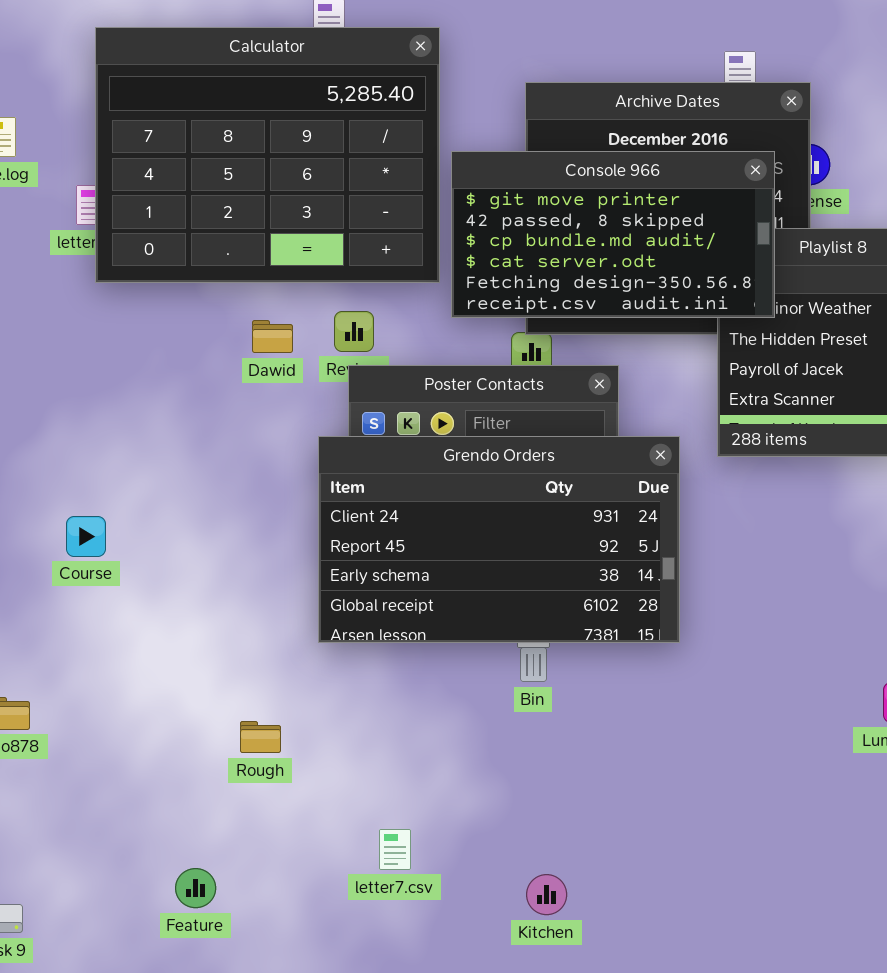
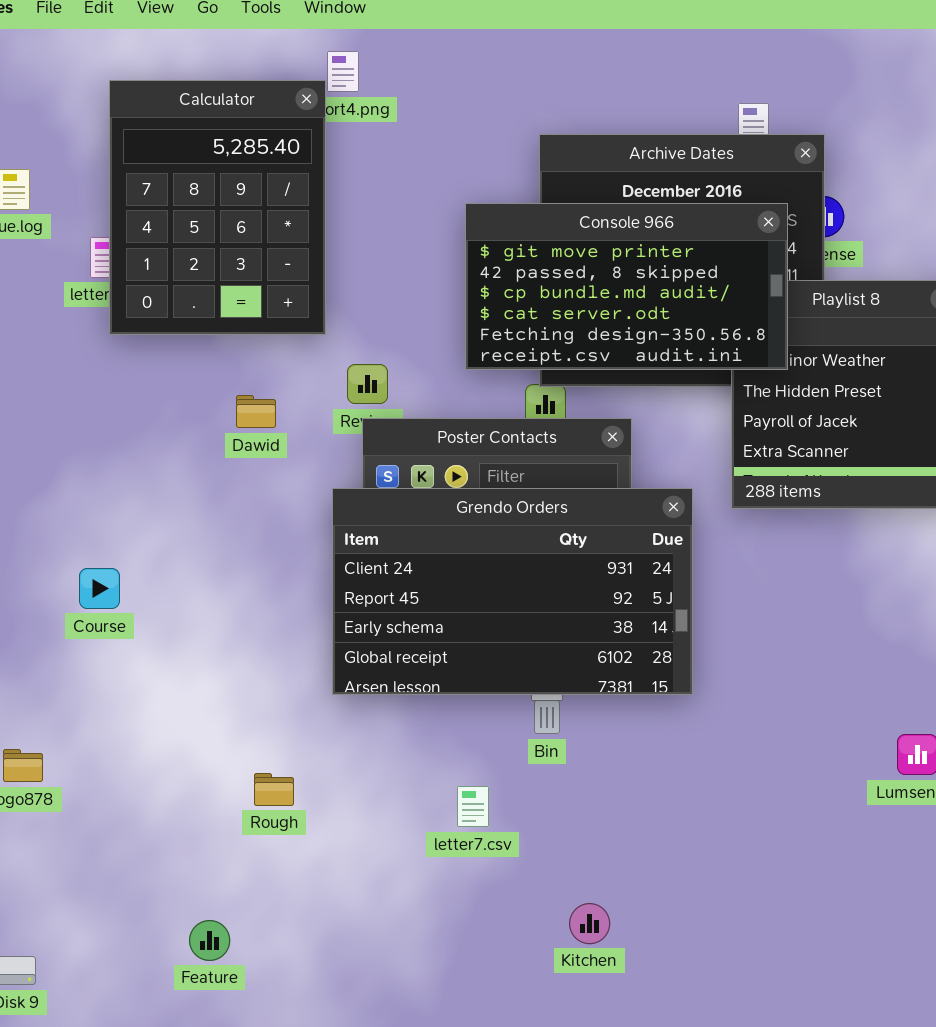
Calculator: [95,27,440,283] -> [109,80,326,335], resized
Dawid: [252,320,293,353] -> [236,395,276,428], moved
letter7.csv: [379,829,411,870] -> [457,786,489,827], moved
Kitchen: [526,874,567,915] -> [569,903,610,944], moved

